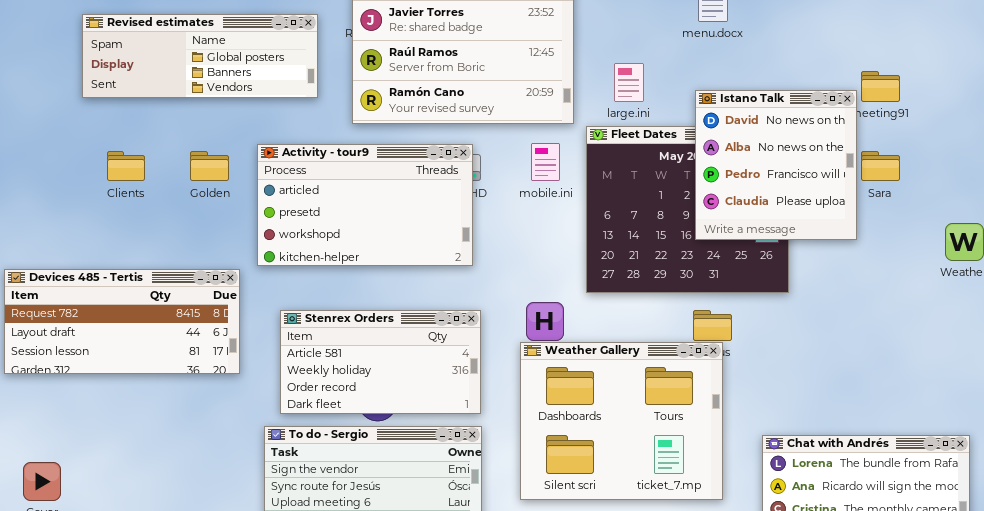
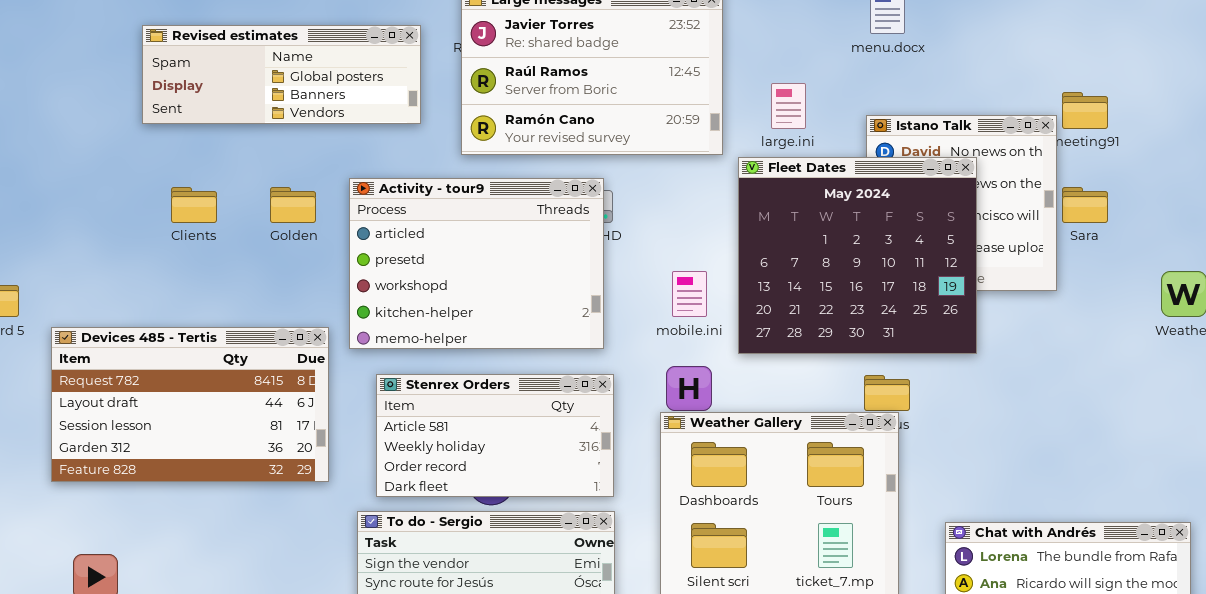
Fleet Dates: [586,126,789,293] -> [738,157,977,354], raised
mobile.ini: [531,143,560,181] -> [672,271,707,317], moved
Activity - tour9: [257,144,473,266] -> [349,178,604,349], resized
Devices 485 - Tertis: [4,269,240,374] -> [51,327,329,482], resized

